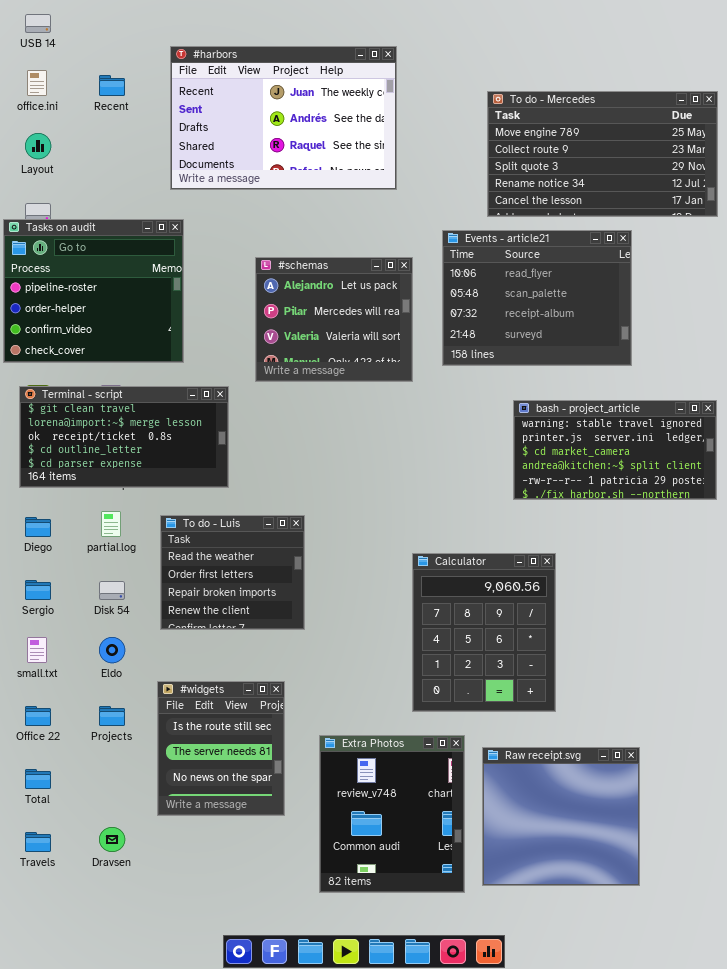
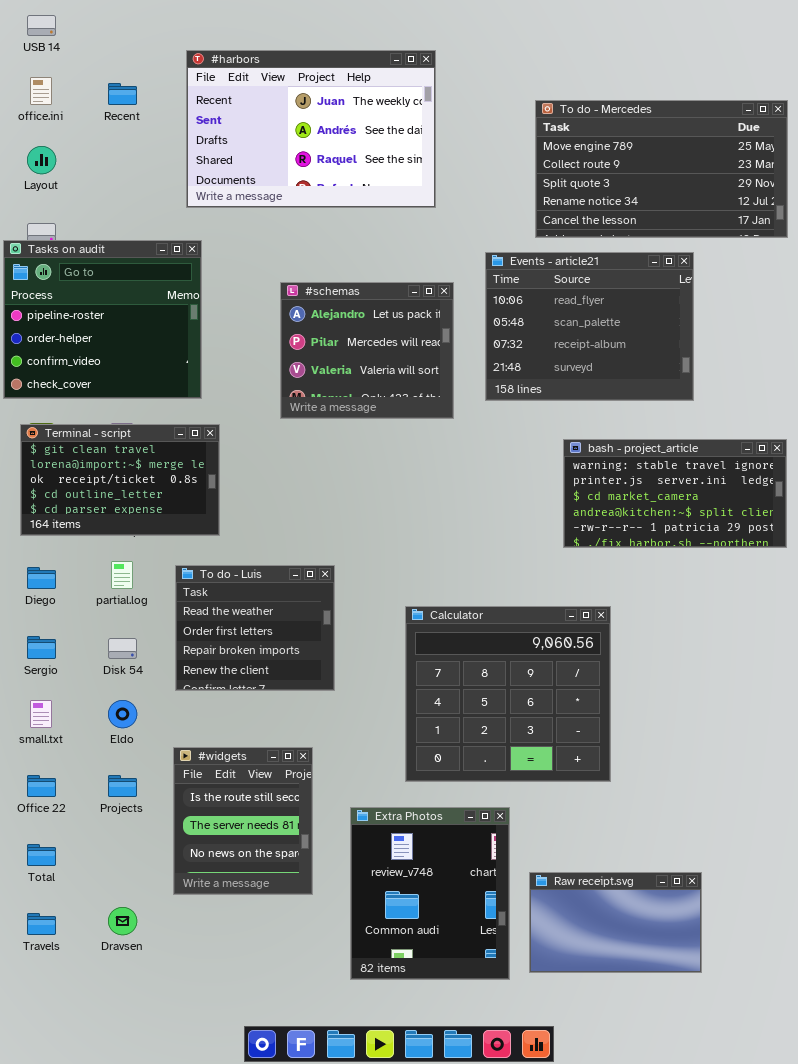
Terminal - script: [19,386,229,488] -> [20,424,220,536], resized
Calculator: [412,553,556,712] -> [405,606,611,782], resized
Raw receipt.svg: [482,747,640,886] -> [529,872,702,973], resized

